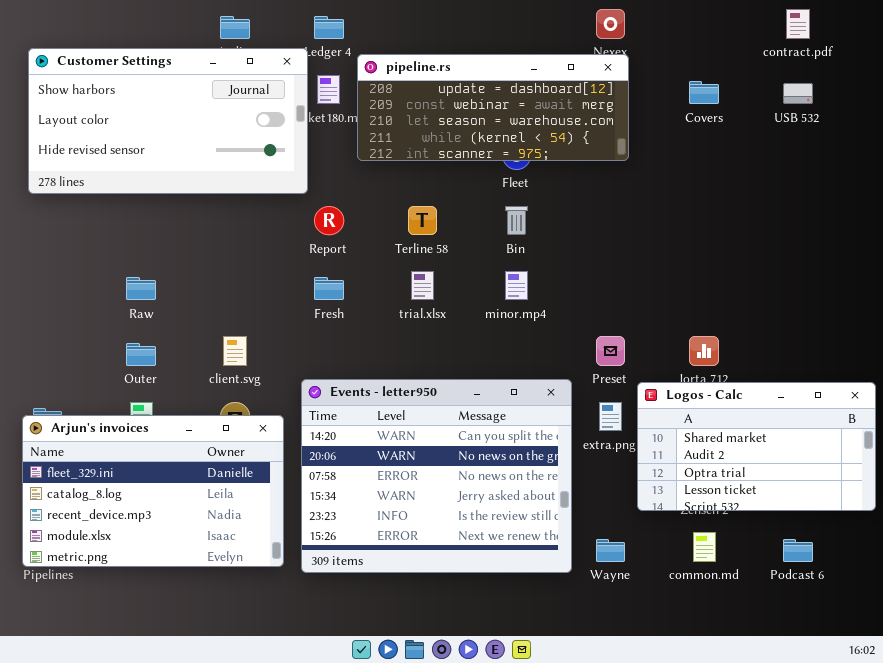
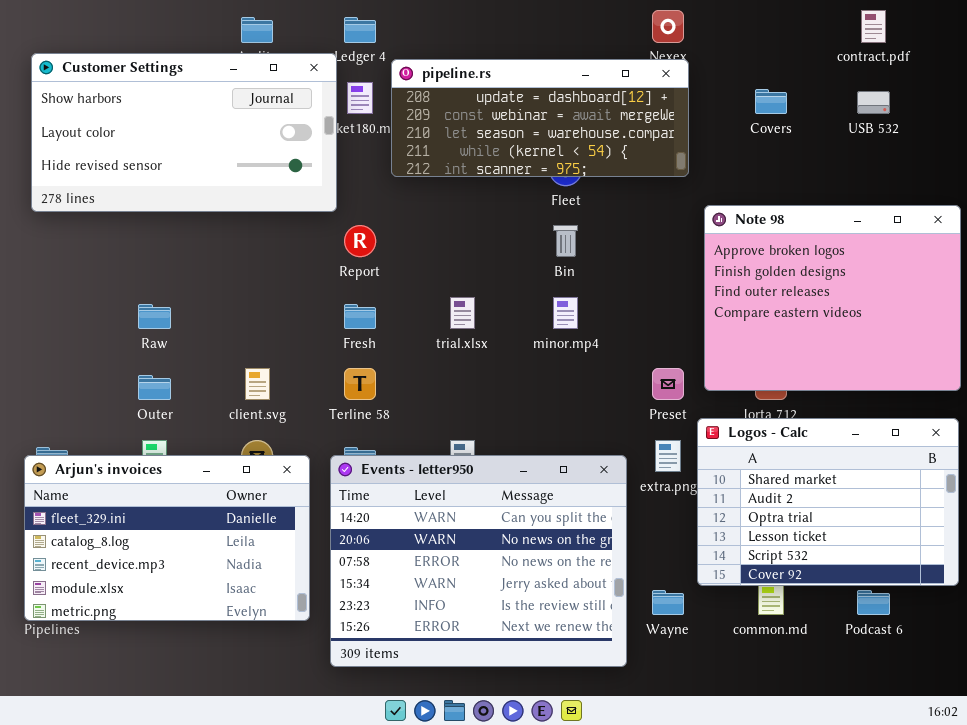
Note 98: none -> [704,205,961,391], opened
Terline 58: [408,206,437,235] -> [344,368,376,400], moved
Events - letter950: [301,379,572,573] -> [330,455,627,667], moved
Logos - Calc: [637,382,876,511] -> [697,418,959,586], resized

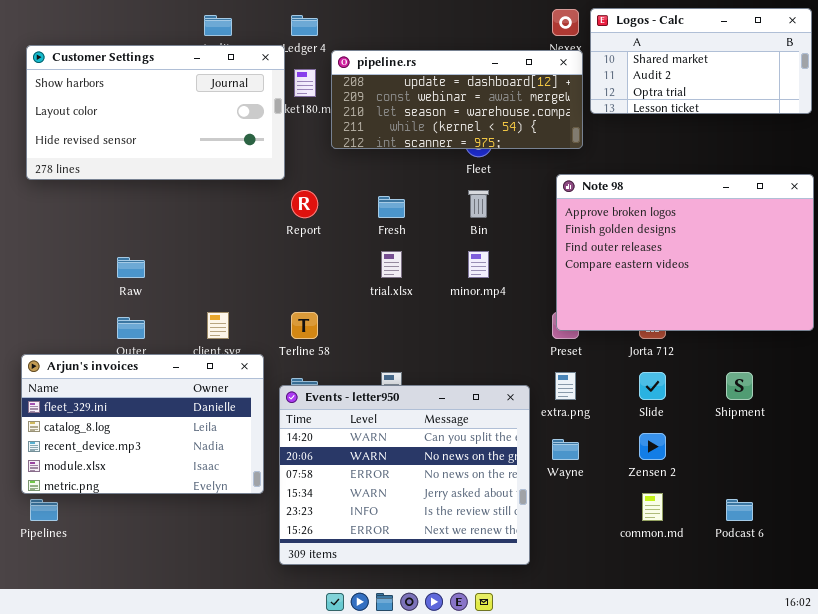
Note 98: [704,205,961,391] -> [556,174,814,331], resized
Fresh: [344,304,376,329] -> [378,196,405,218], moved
Logos - Calc: [697,418,959,586] -> [590,8,812,114], moved, resized
Arjun's invoices: [24,455,310,621] -> [21,354,264,494], moved
Wayne: [652,590,684,615] -> [552,439,579,460], moved

